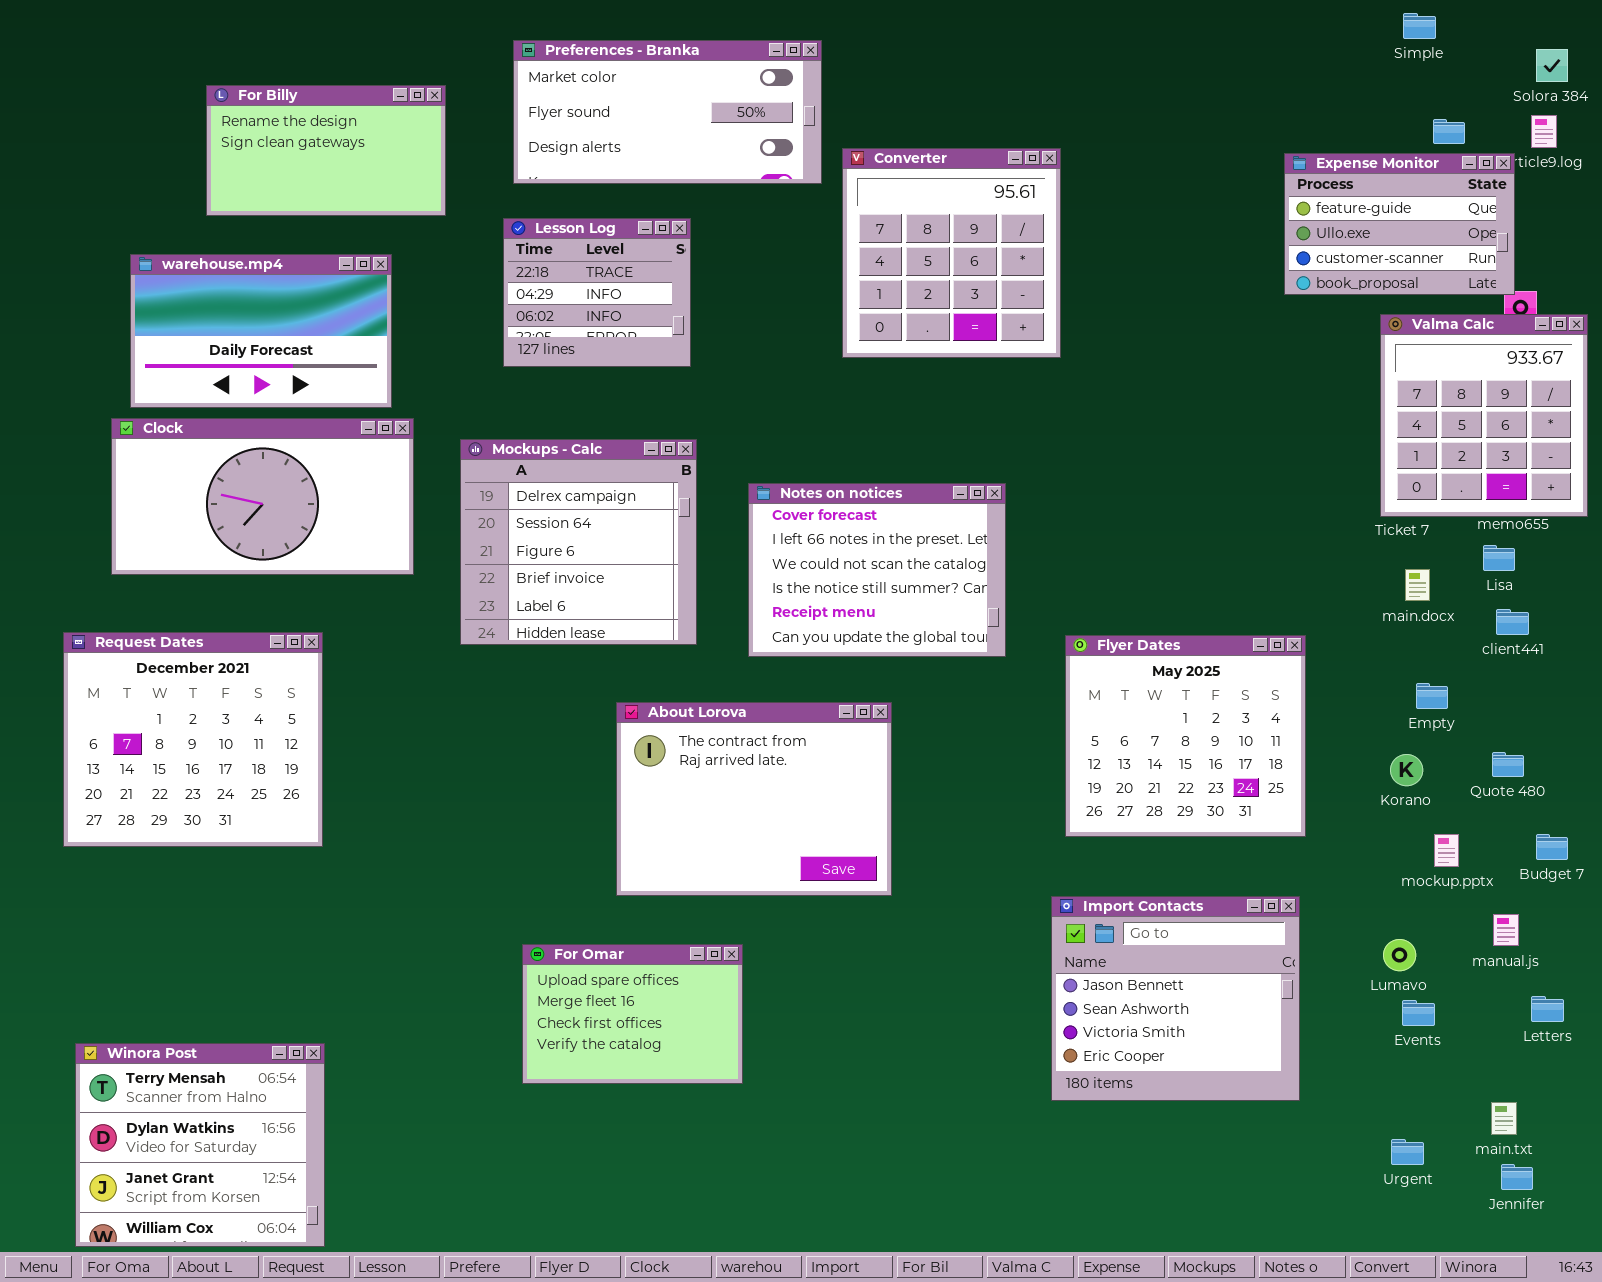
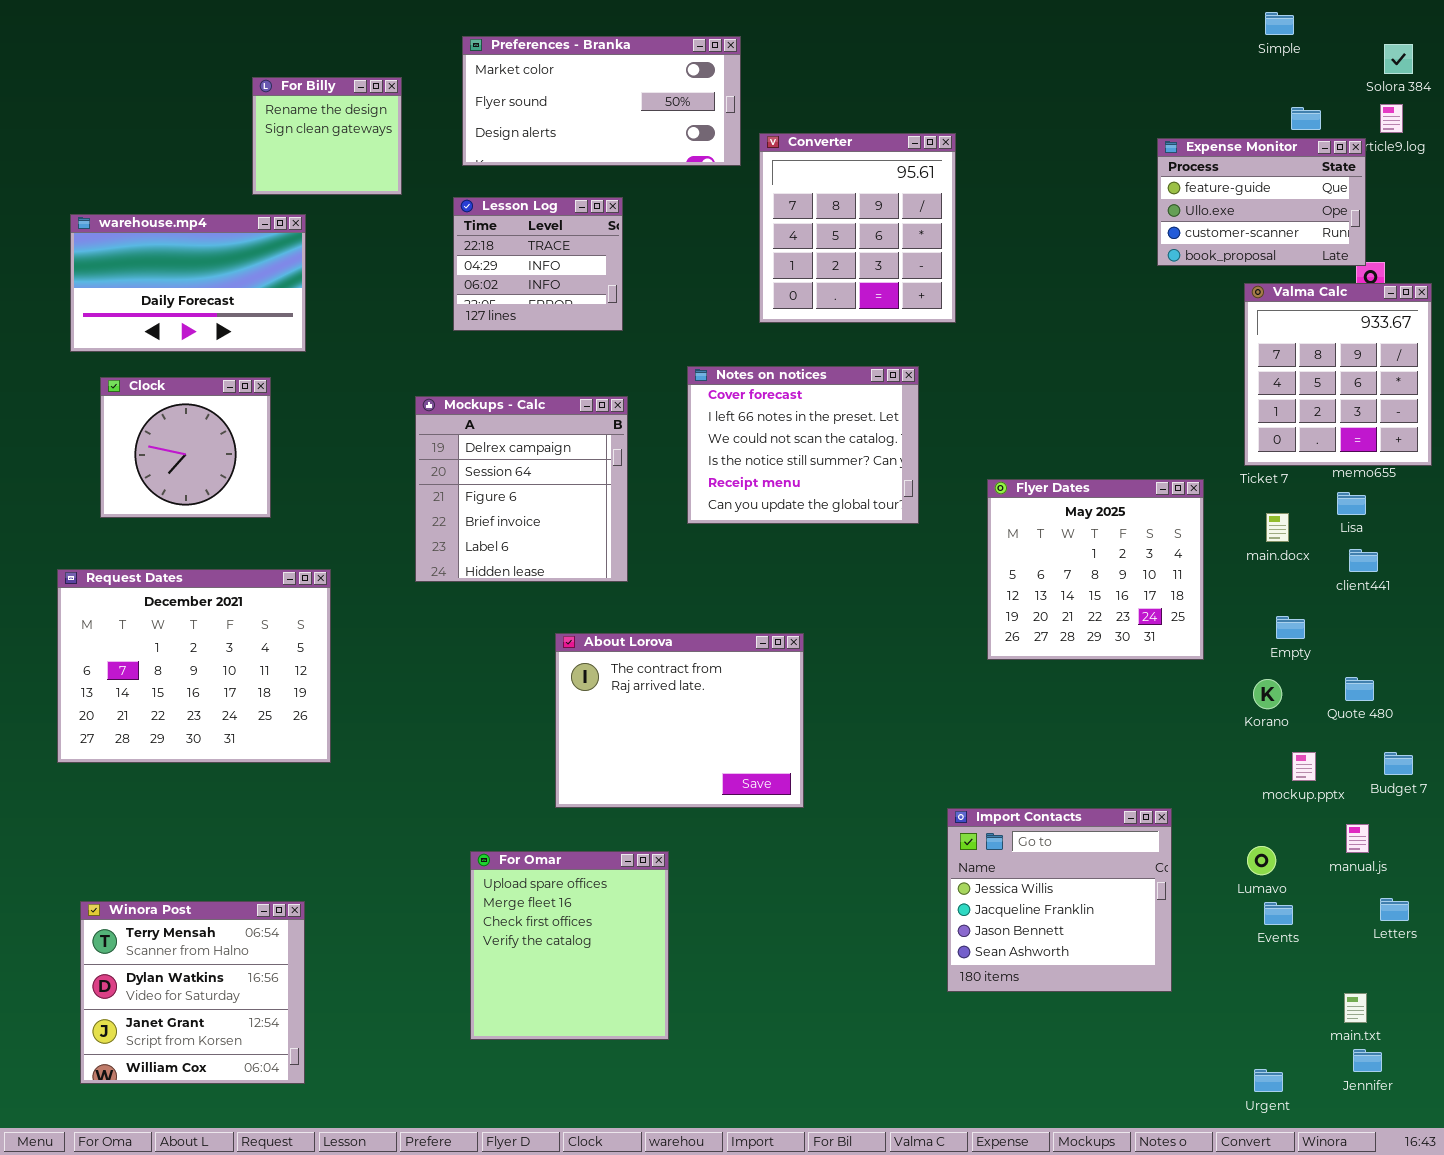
For Billy: [206,85,446,216] -> [252,77,402,195], resized
warehouse.mp4: [130,254,392,408] -> [70,214,306,352], moved
Clock: [111,418,414,575] -> [100,377,271,518], resized
Notes on notices: [748,483,1006,657] -> [687,366,919,524], moved
Request Dates: [63,632,323,847] -> [57,569,331,763], resized
Flyer Dates: [1065,635,1306,837] -> [987,479,1204,660], moved
Import Contacts: [1051,896,1300,1101] -> [947,808,1172,992], scrolled up 2 rows
For Omar: [522,944,743,1084] -> [470,851,669,1040], resized
Winora Post: [75,1043,325,1247] -> [80,901,305,1084], moved
Urgent: [1391,1139,1424,1165] -> [1254,1069,1283,1092], moved

